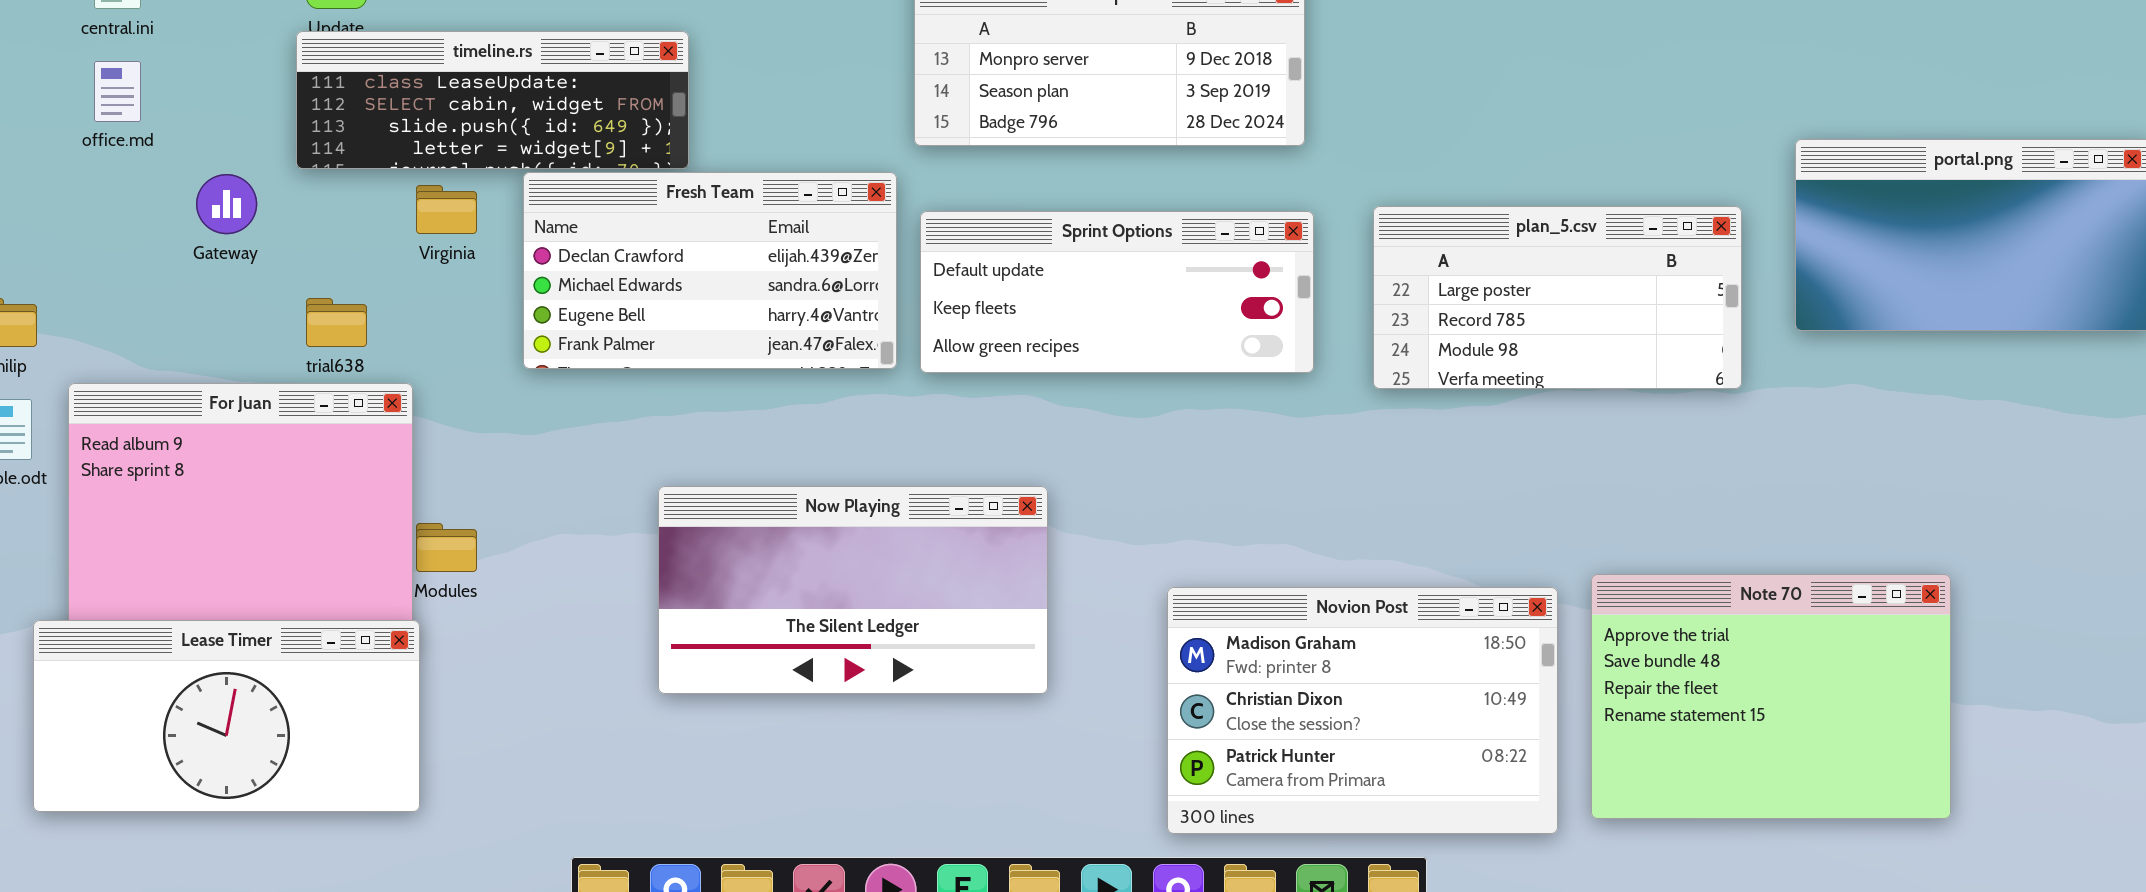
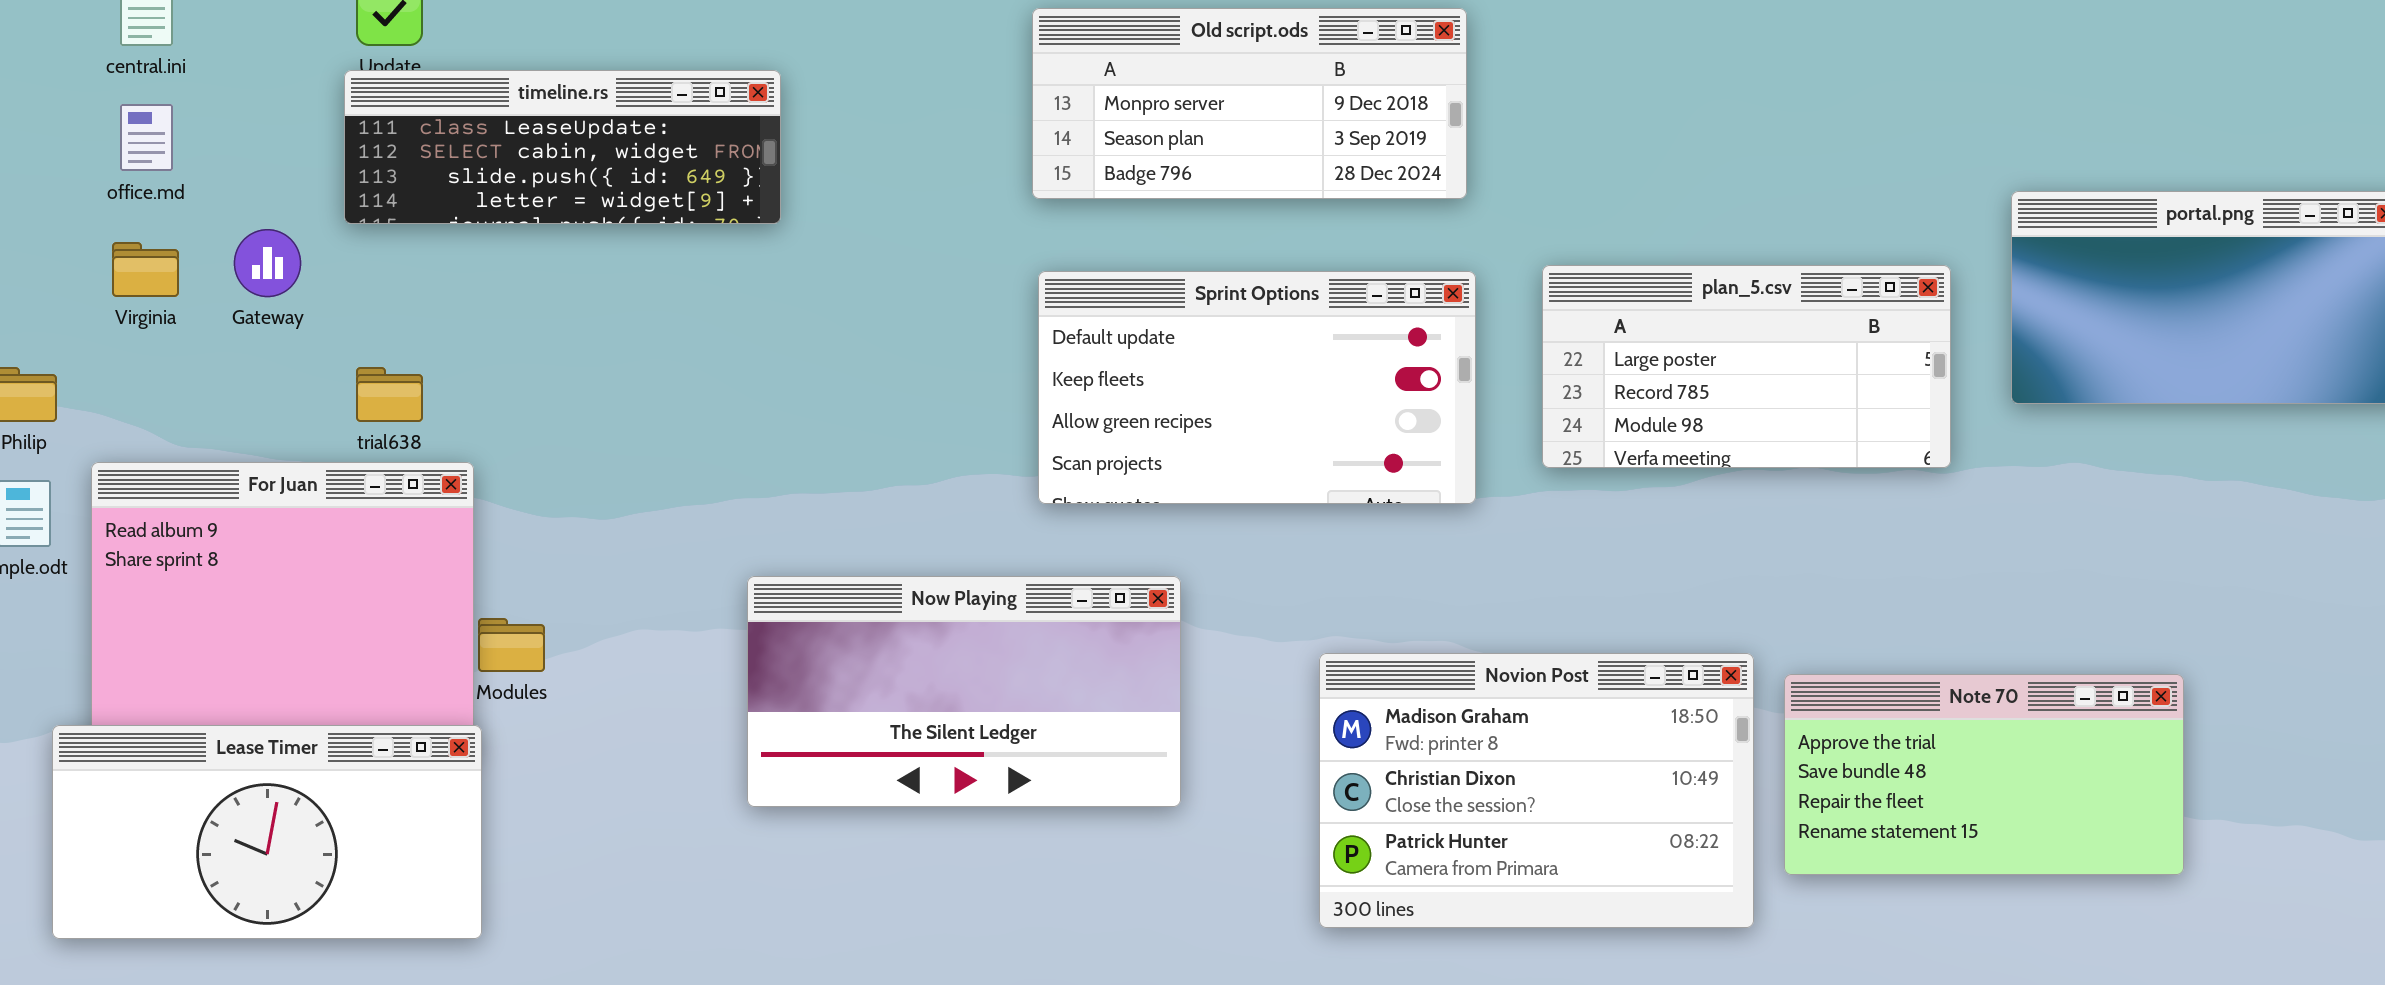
Fresh Team: [523,172,897,369] -> none, closed
Virginia: [416,185,477,234] -> [112,242,179,297], moved
Sprint Options: [920,211,1314,373] -> [1038,271,1476,504], resized
Note 70: [1591,574,1951,819] -> [1784,674,2184,875], resized
Novion Post: [1167,587,1558,834] -> [1319,653,1754,928], moved

